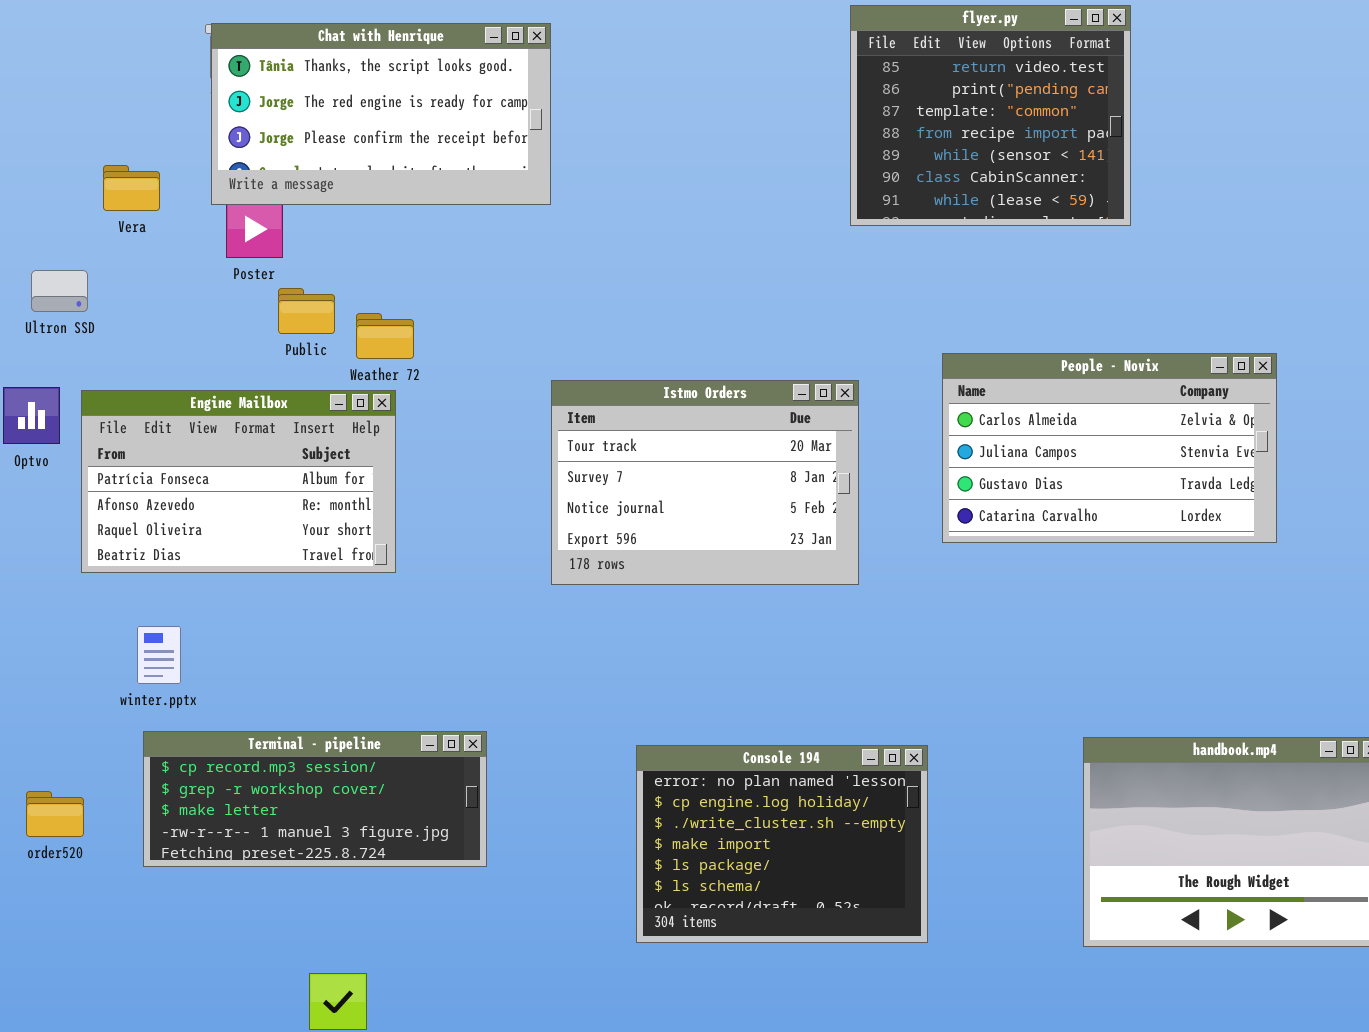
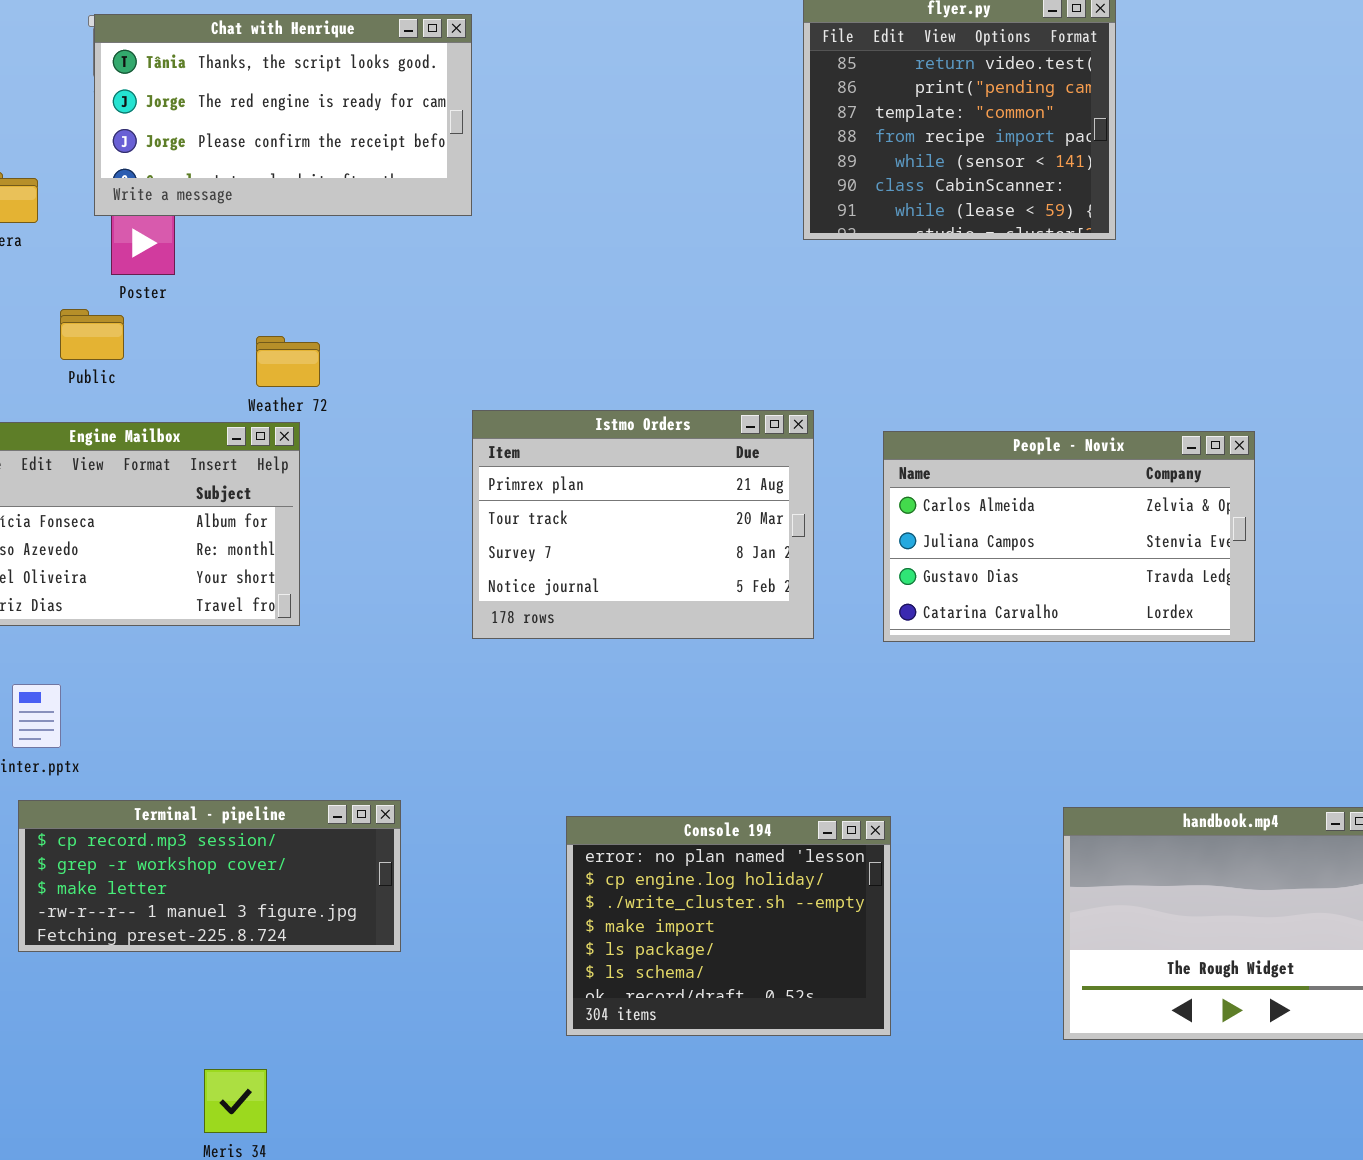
Public: [278,288,335,334] -> [60,309,124,360], moved
People - Novix: [942,353,1277,543] -> [883,431,1255,642], moved
Istmo Orders: [551,380,859,585] -> [472,410,814,639], scrolled up 1 row

